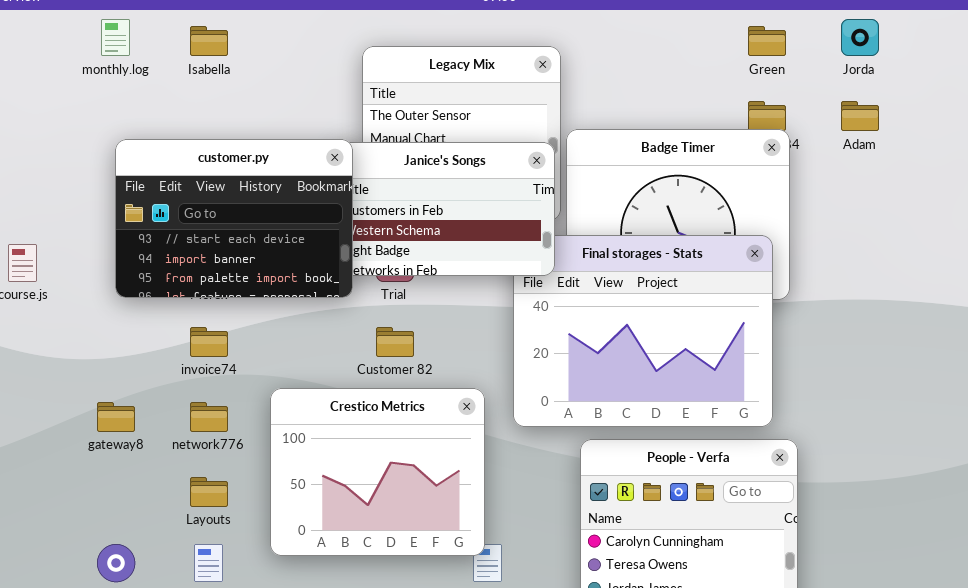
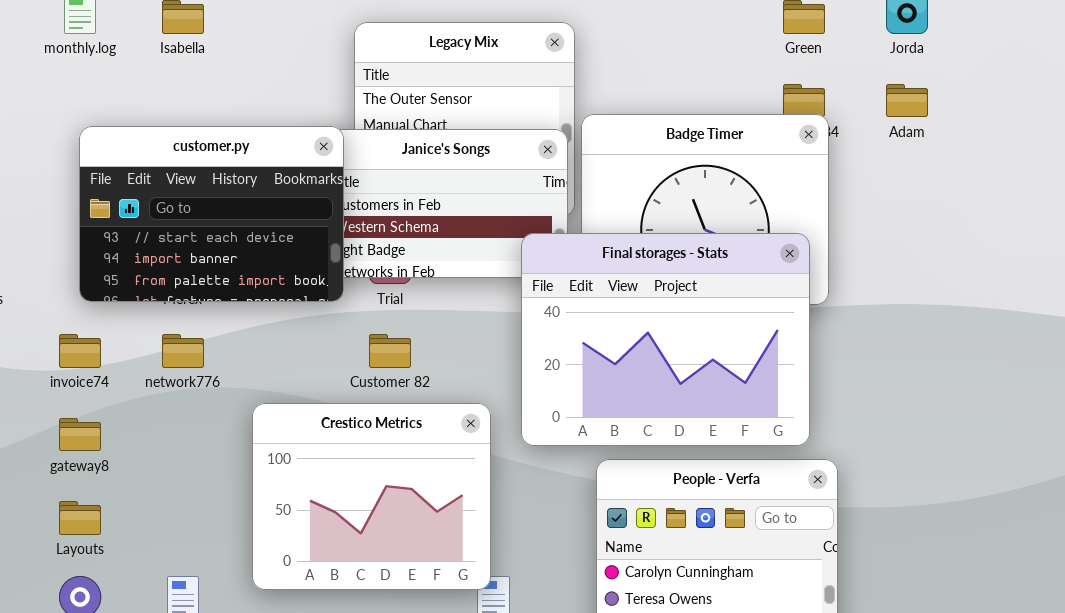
Final storages - Stats: [513,235,773,427] -> [521,233,810,446], raised
invoice74: [190,327,228,357] -> [59,334,101,368], moved
network776: [190,402,228,432] -> [162,334,204,368], moved
Layouts: [190,477,228,507] -> [59,501,101,535], moved

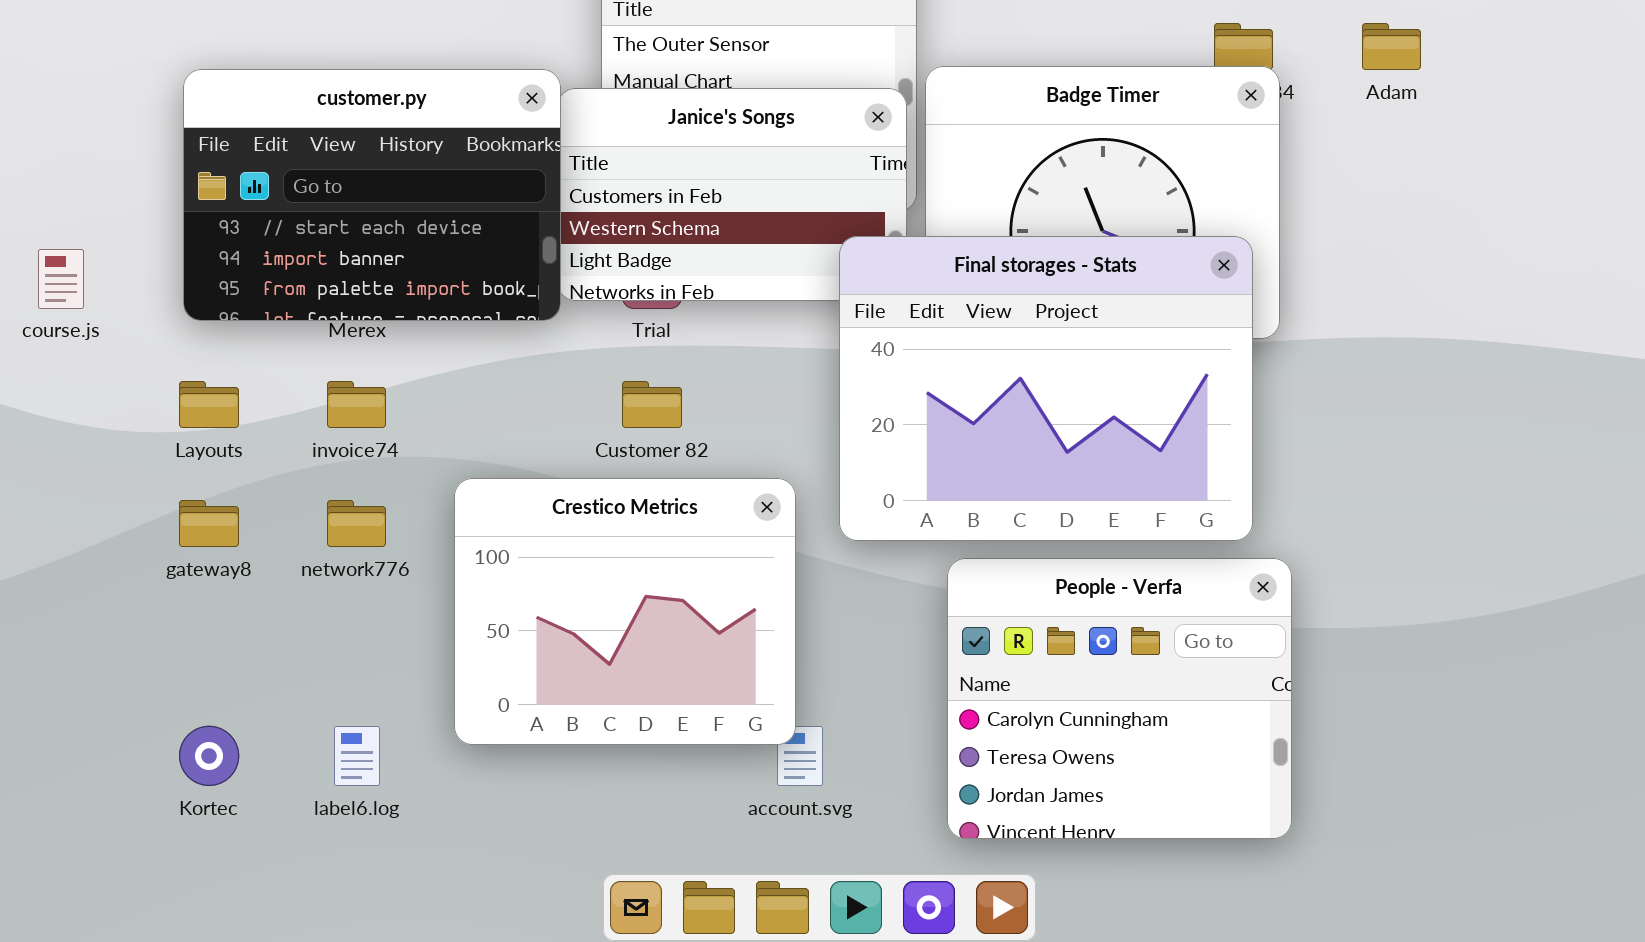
customer.py: [79,126,344,302] -> [183,69,561,321], moved
invoice74: [59,334,101,368] -> [327,381,386,428], moved
network776: [162,334,204,368] -> [327,500,386,547], moved
Layouts: [59,501,101,535] -> [179,381,239,428], moved

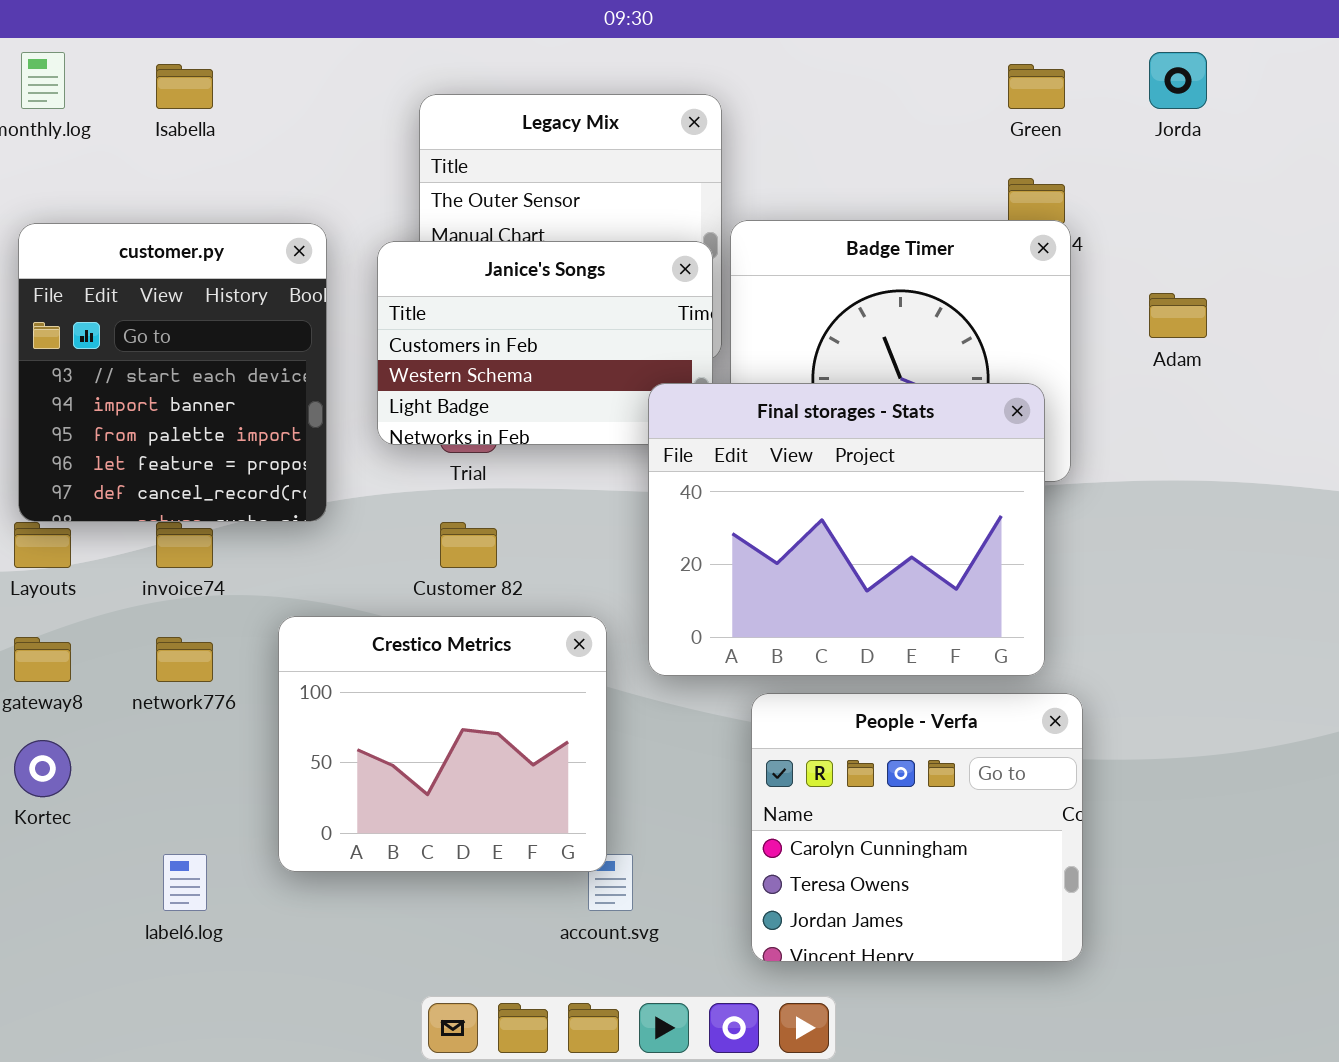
Adam: [1362,23,1421,70] -> [1149,293,1207,338], moved
customer.py: [183,69,561,321] -> [18,223,327,522], resized
Kortec: [179,726,239,786] -> [14,740,71,797], moved

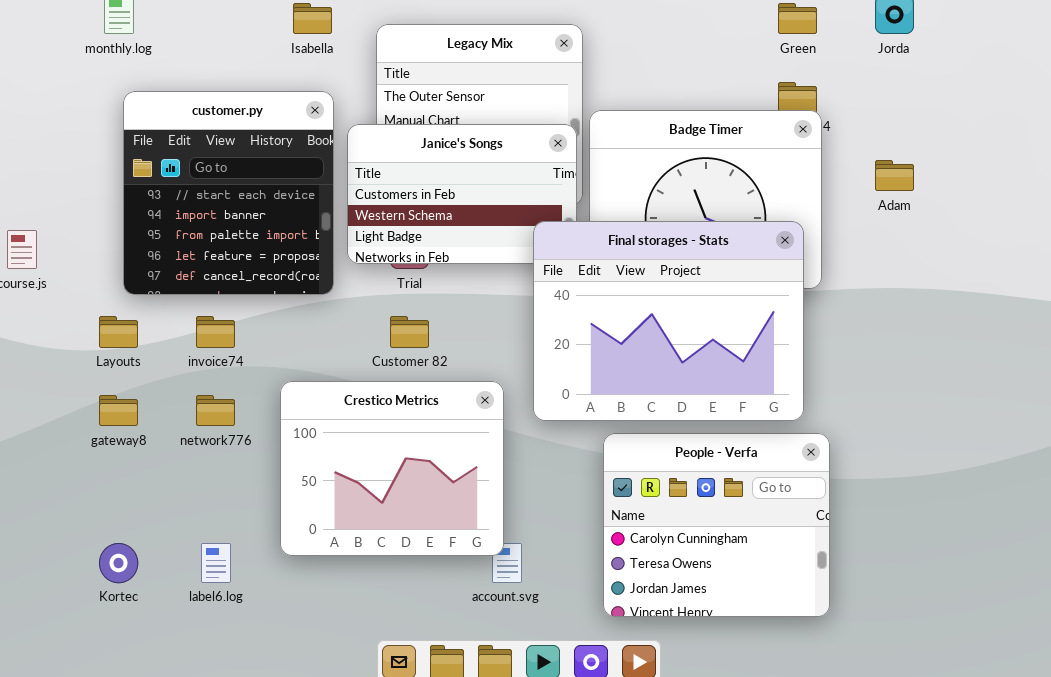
Isabella: [156,64,213,109] -> [293,3,332,34], moved
customer.py: [18,223,327,522] -> [123,91,334,295], moved
Kortec: [14,740,71,797] -> [99,543,138,583], moved

